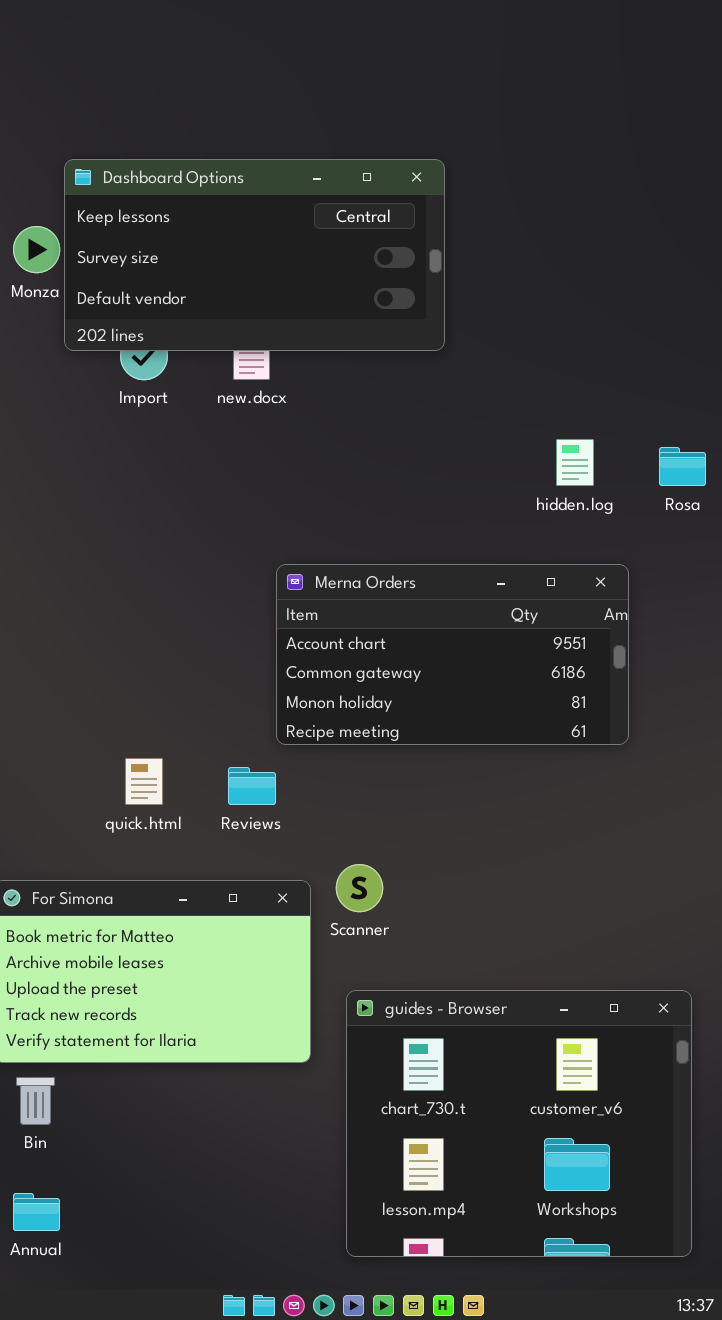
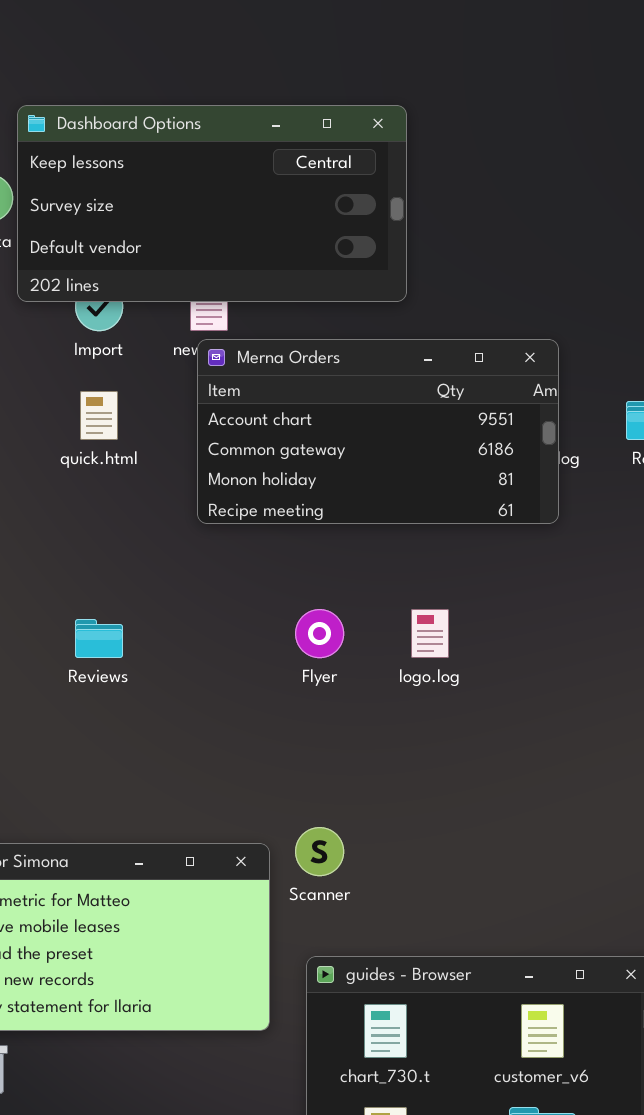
Merna Orders: [276,564,629,745] -> [197,339,559,524], moved
quick.html: [125,758,163,805] -> [80,391,118,440], moved
Reviews: [228,767,276,805] -> [75,619,123,658], moved

